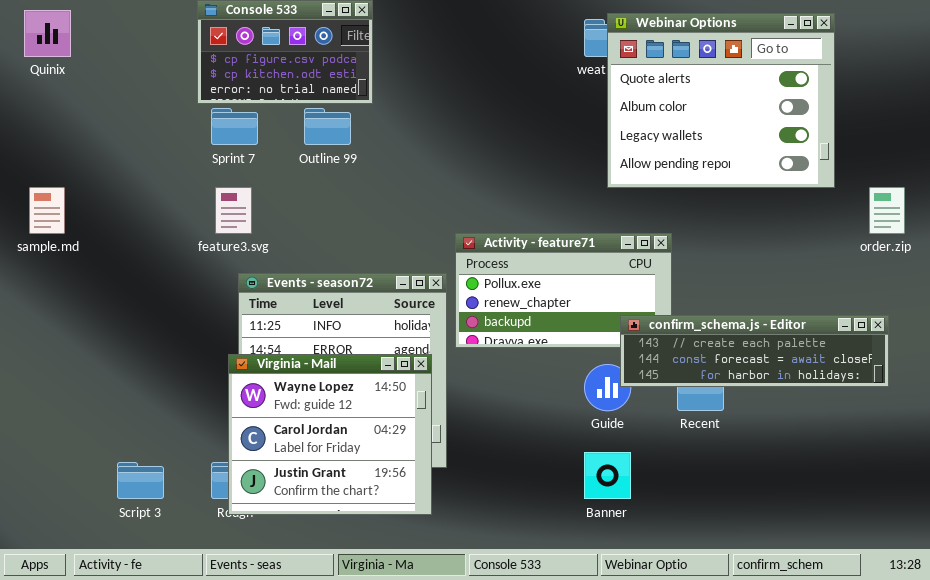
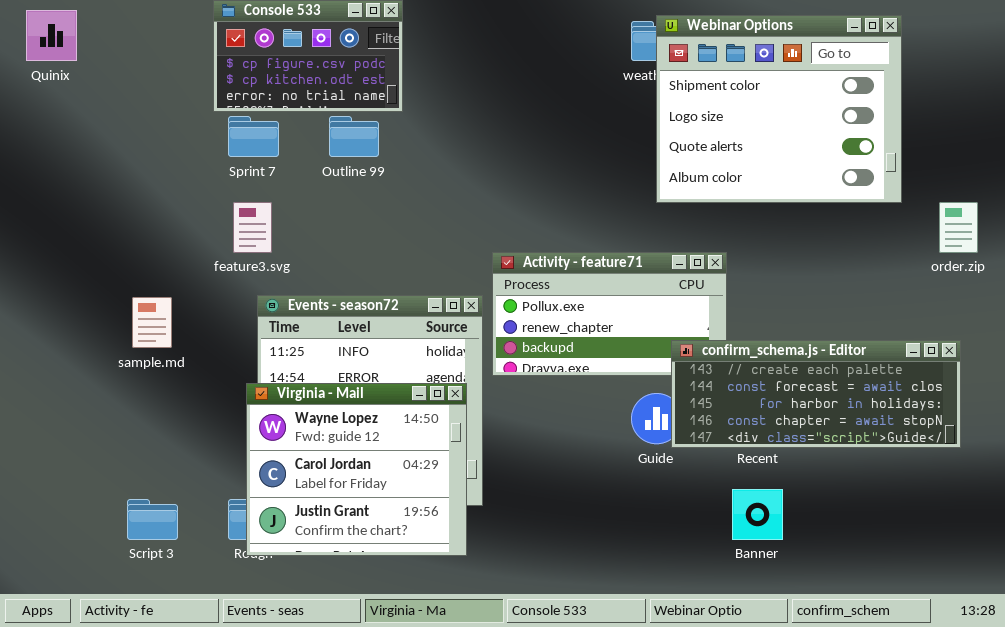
Webinar Options: [607,13,835,188] -> [656,15,902,203], scrolled up 2 rows
sample.md: [29,187,65,234] -> [132,297,172,348], moved
confirm_schema.js - Editor: [620,315,889,387] -> [671,340,961,448], resized
Banner: [584,452,631,499] -> [732,489,783,540], moved

